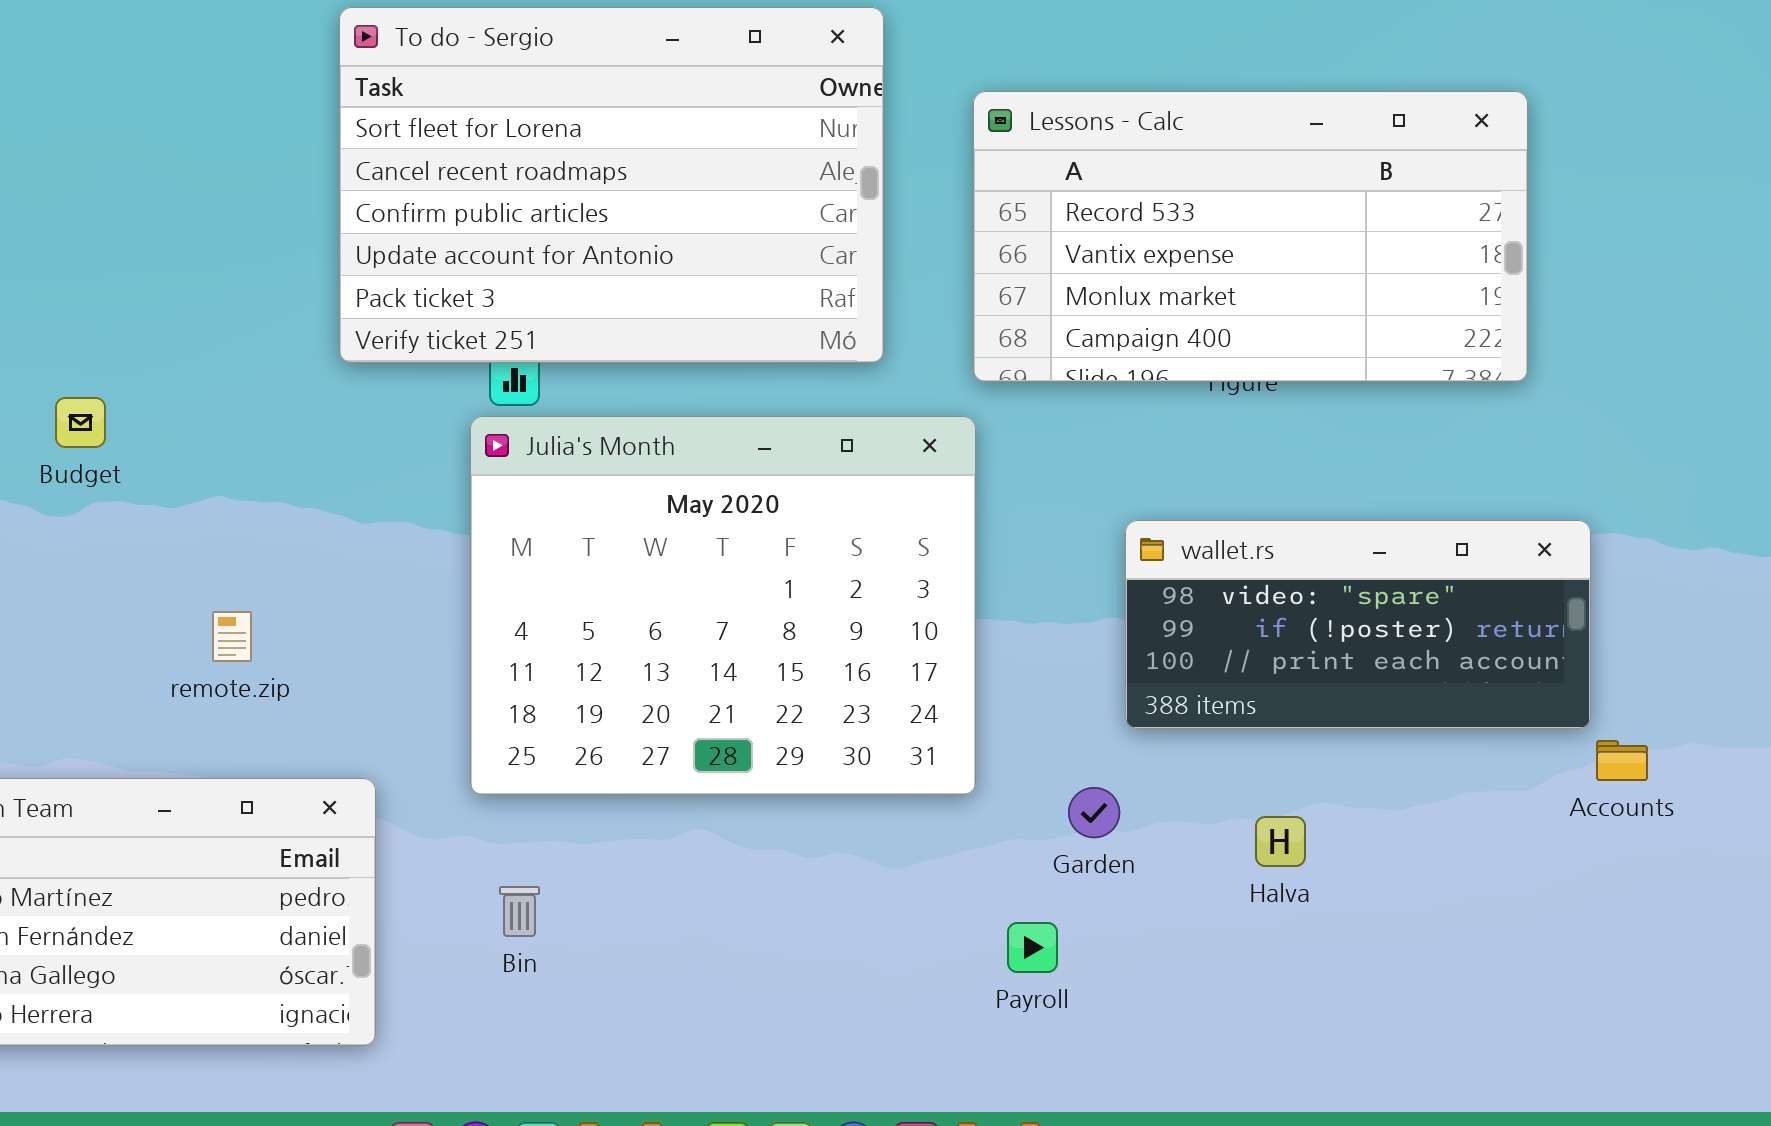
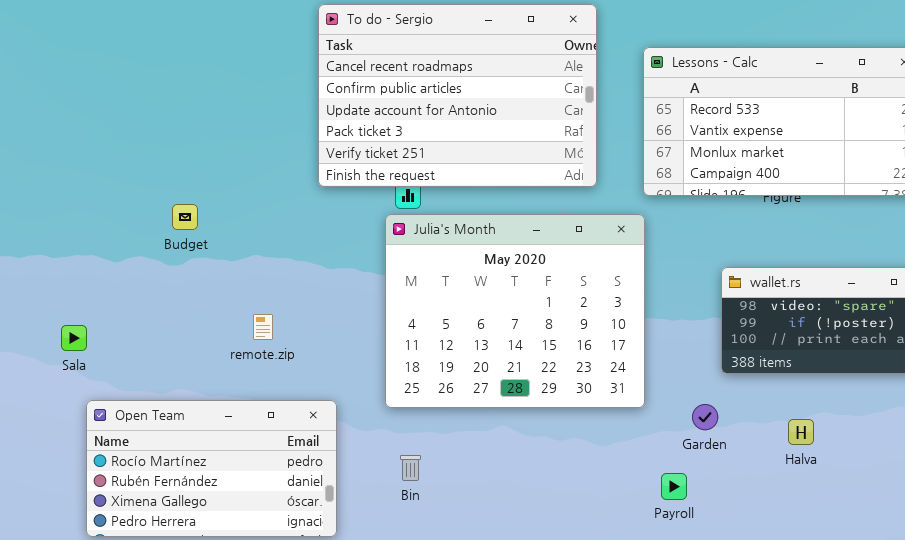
To do - Sergio: [339,7,884,363] -> [318,4,597,187], scrolled down 1 row

